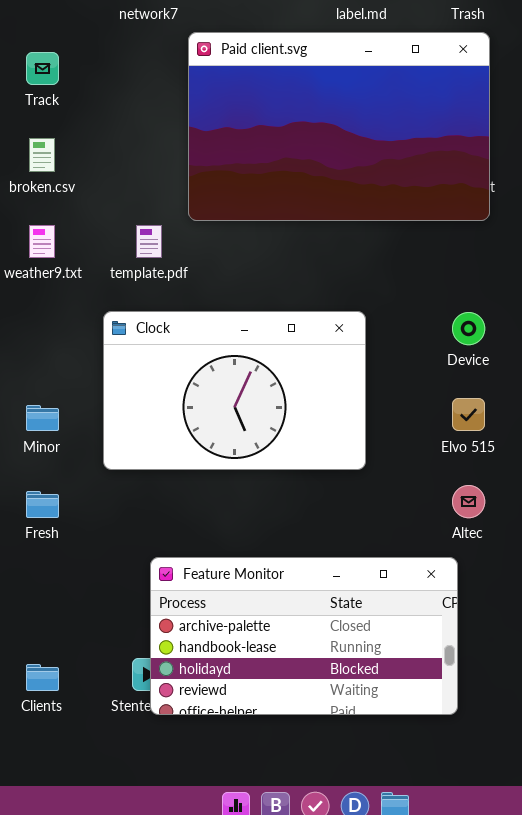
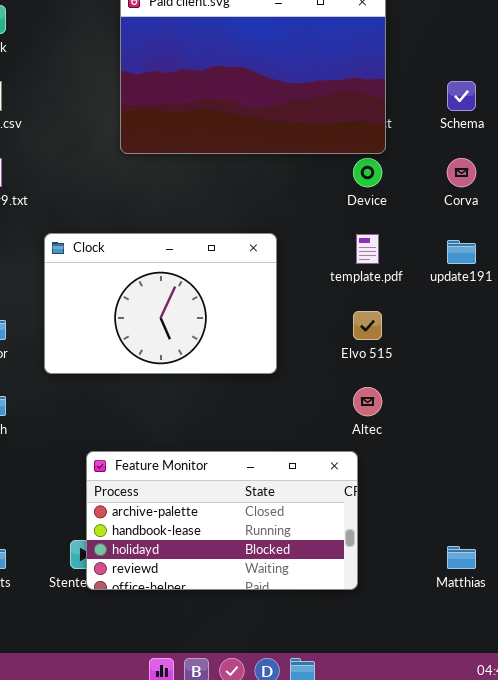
template.pdf: [136,225,162,258] -> [356,234,379,264], moved
Device: [452,312,485,345] -> [353,158,382,187], moved

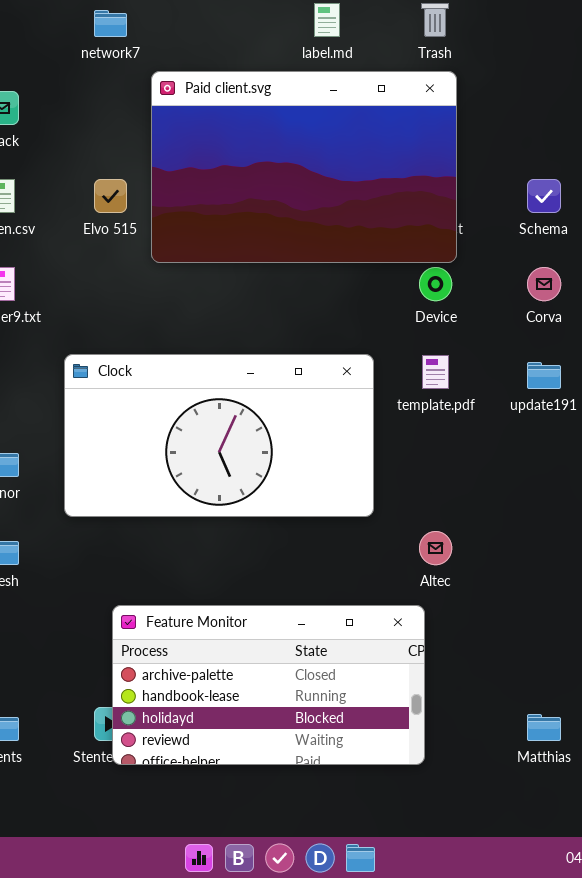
Clock: [44,233,277,374] -> [64,354,374,517], resized
Elvo 515: [353,311,382,340] -> [94,179,127,213], moved

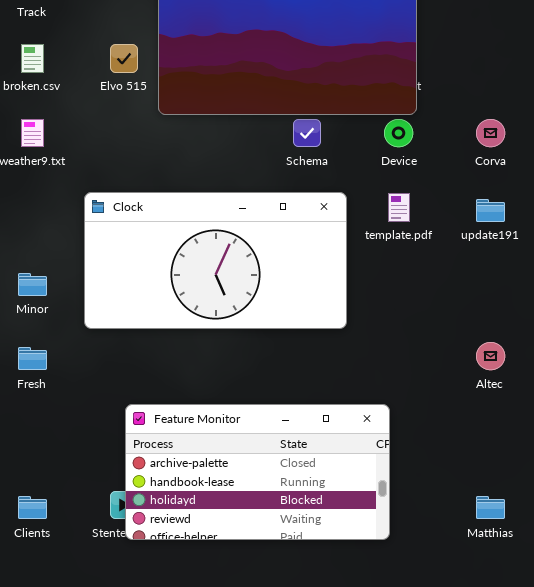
Schema: [527,179,561,213] -> [293,119,321,147], moved
Altec: [419,531,452,565] -> [476,342,505,370], moved

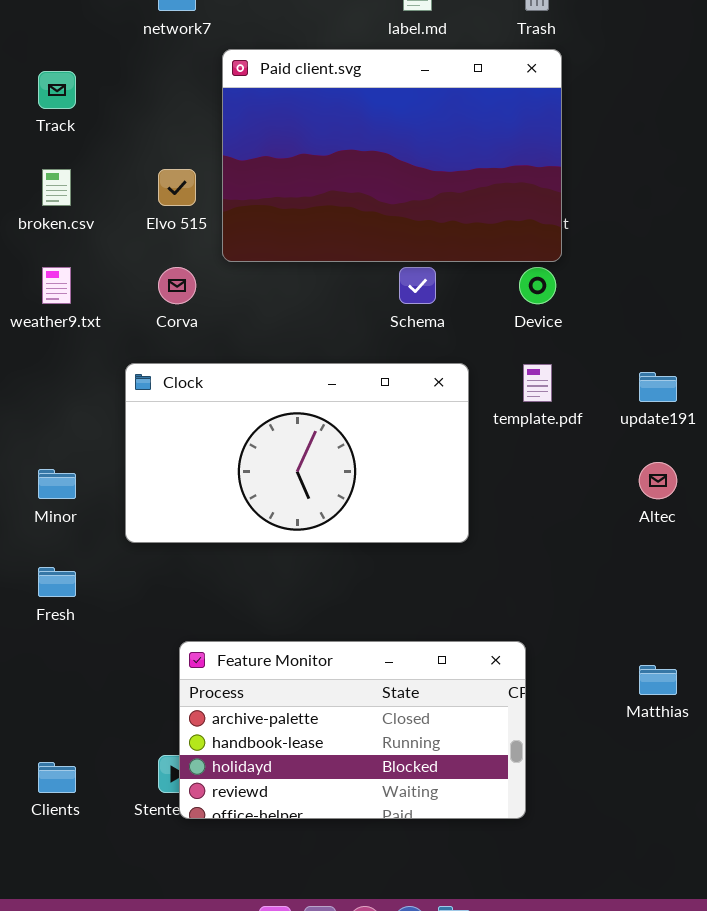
Corva: [476,119,505,147] -> [158,267,196,304], moved
Altec: [476,342,505,370] -> [639,462,677,499], moved
Matthias: [476,496,505,519] -> [639,665,677,695], moved

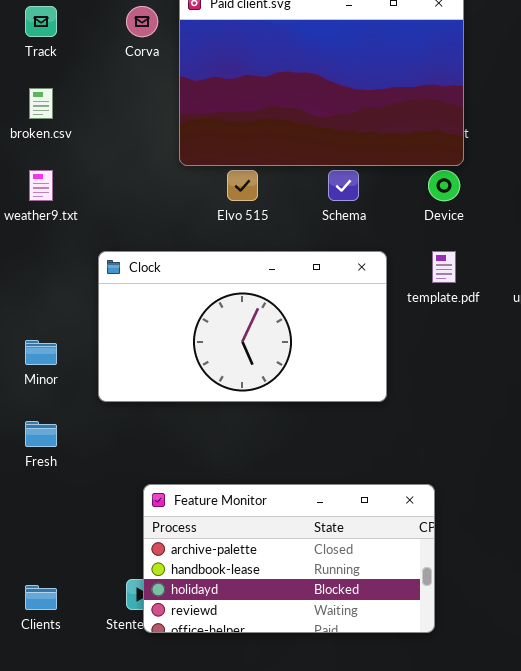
Elvo 515: [158,169,196,206] -> [227,170,258,201], moved
Corva: [158,267,196,304] -> [126,6,158,37], moved

